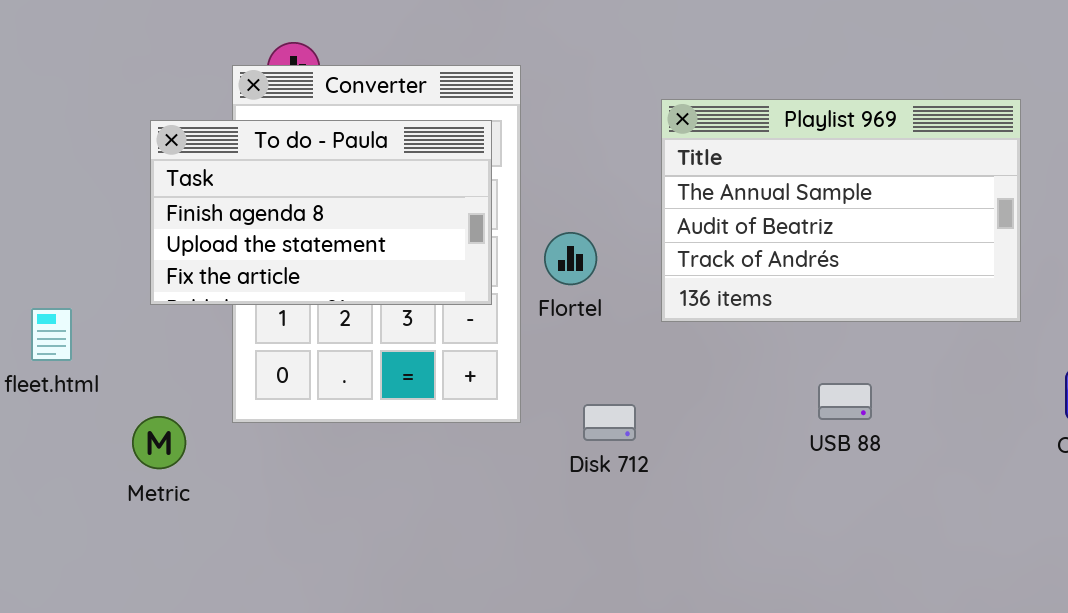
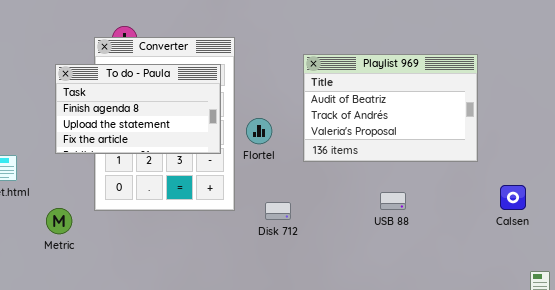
Playlist 969: [661,99,1021,322] -> [303,54,478,162], scrolled down 1 row

